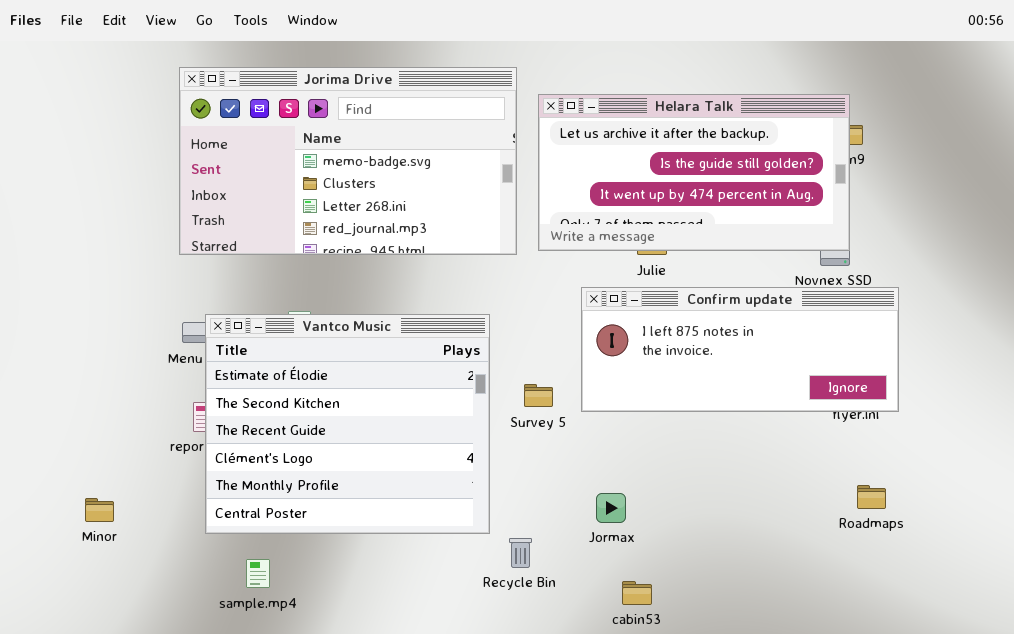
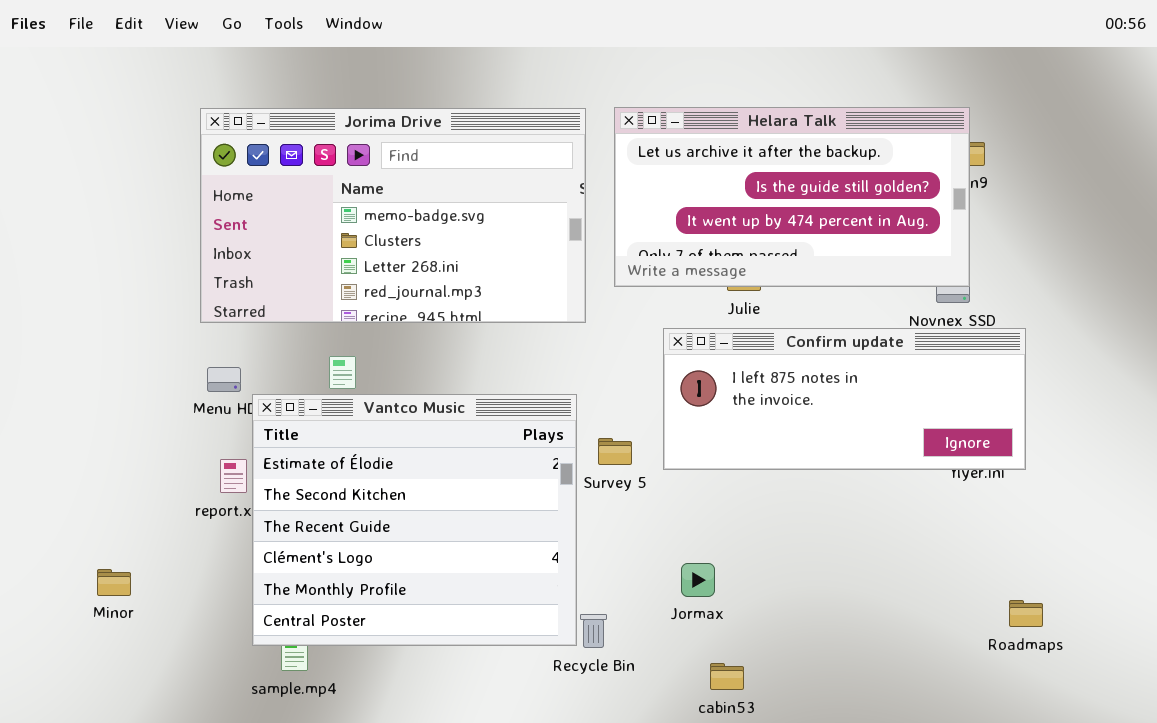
Jorima Drive: [179,67,517,255] -> [200,108,586,323], moved
Vantco Music: [205,314,490,534] -> [252,394,577,646], moved
Roadmaps: [857,485,886,509] -> [1009,600,1043,627], moved

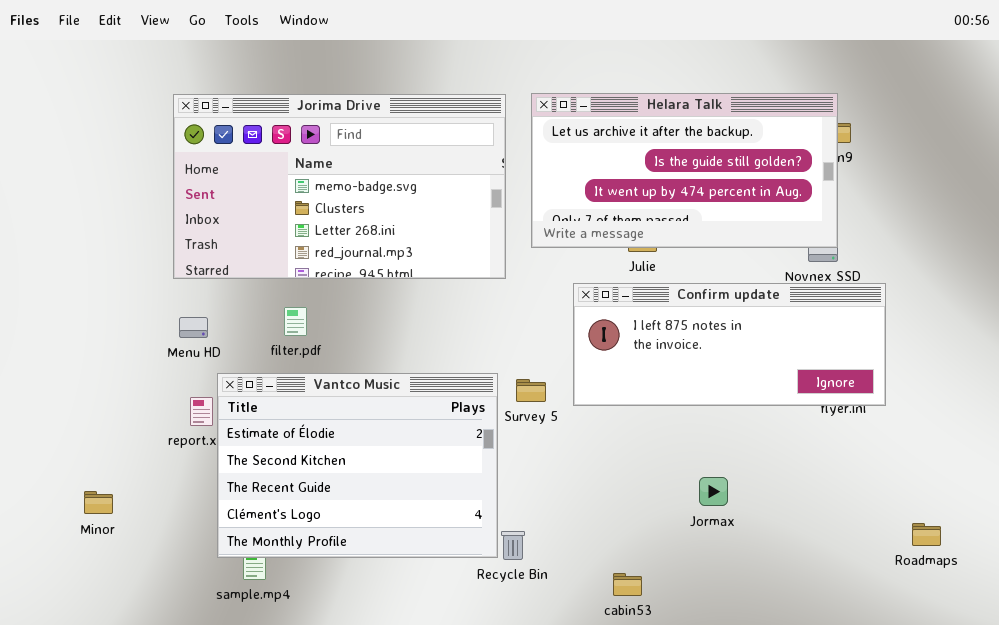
Vantco Music: [252,394,577,646] -> [217,373,498,558], resized
Jormax: [681,563,715,597] -> [699,477,728,506], moved
Roadmaps: [1009,600,1043,627] -> [912,523,941,546], moved

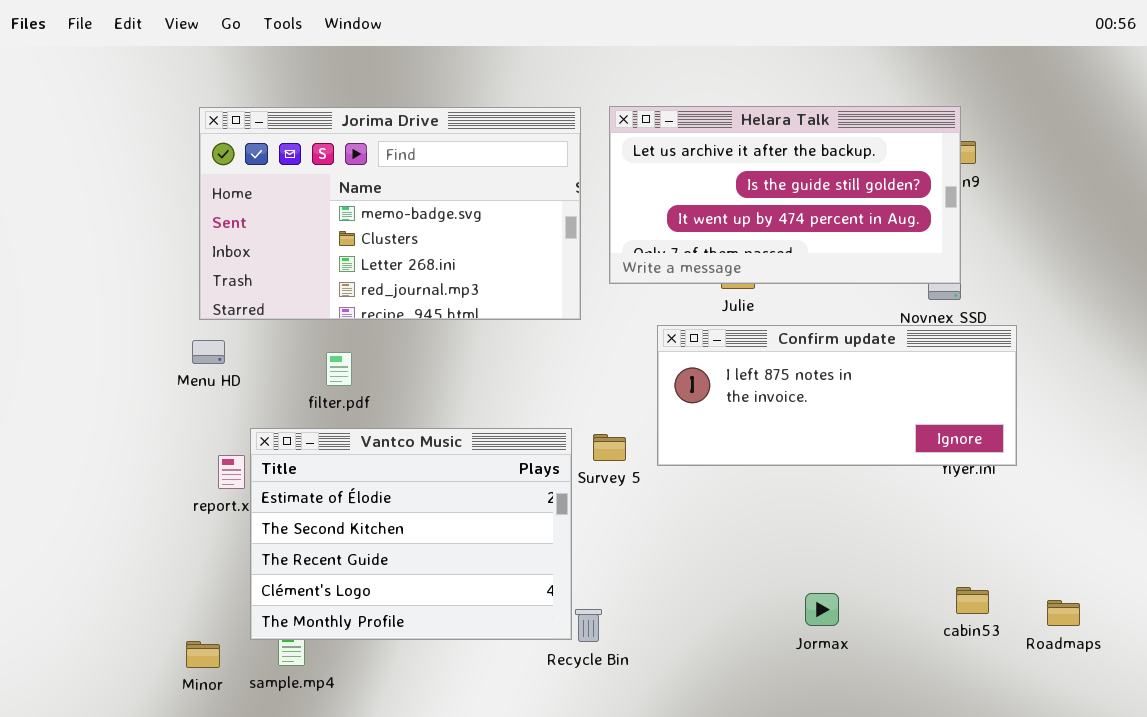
Menu HD: [179,317,208,338] -> [192,340,225,364], moved
Jormax: [699,477,728,506] -> [805,593,839,626], moved
Minor: [84,491,113,514] -> [186,641,220,668], moved
cabin53: [613,573,642,596] -> [956,587,989,614], moved

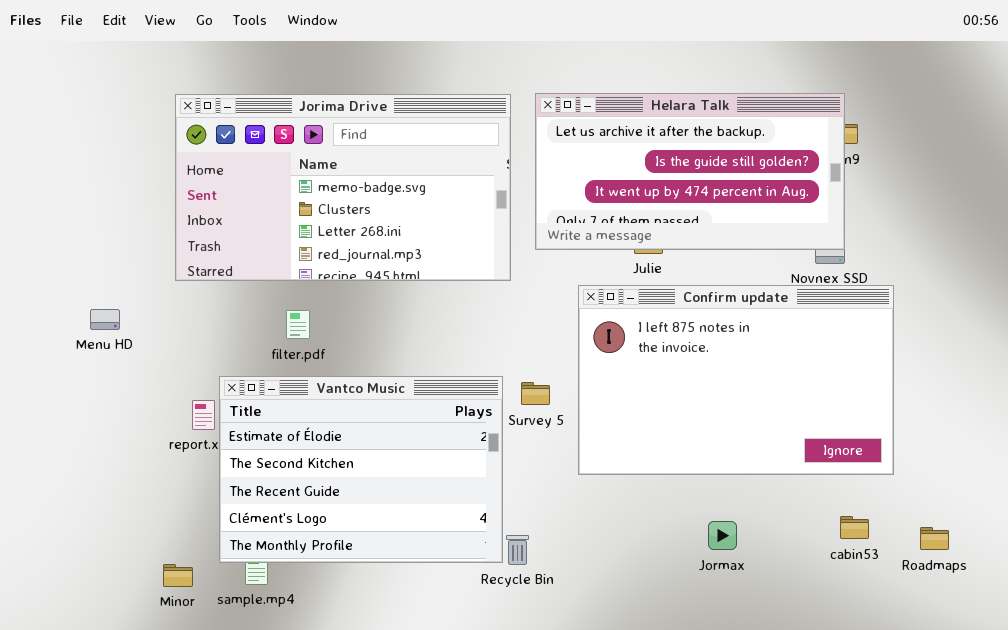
Confirm update: [657,325,1017,466] -> [578,285,894,475], resized
Menu HD: [192,340,225,364] -> [90,309,120,330], moved

